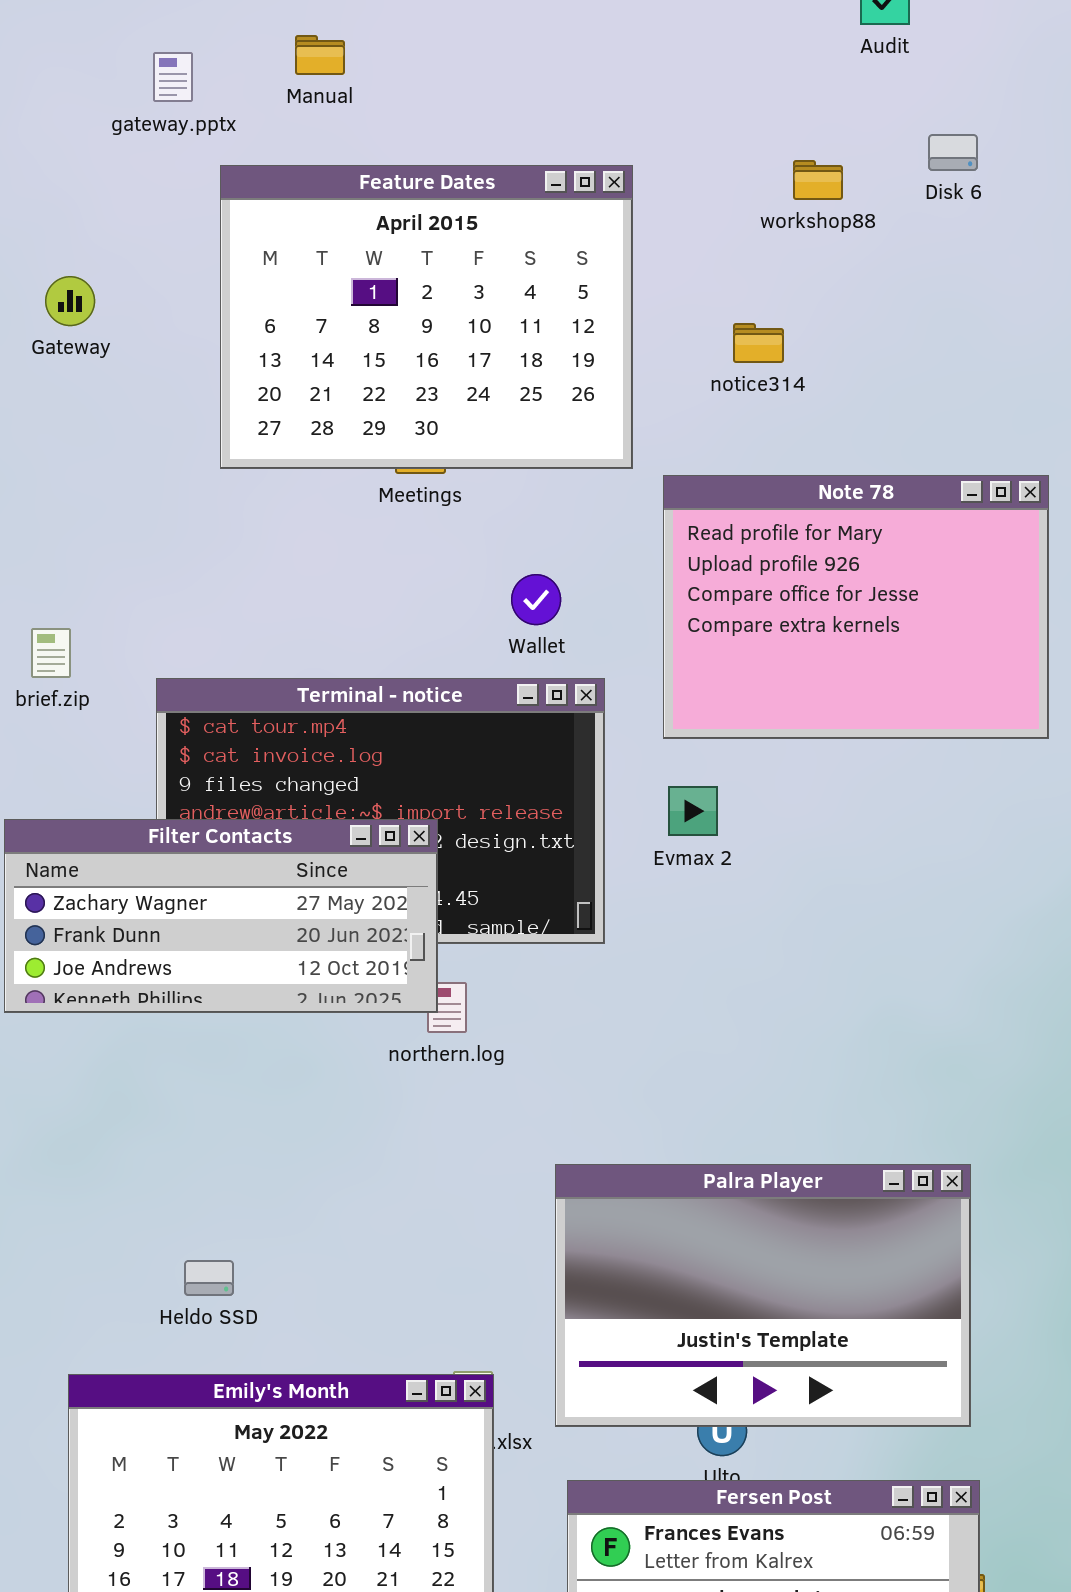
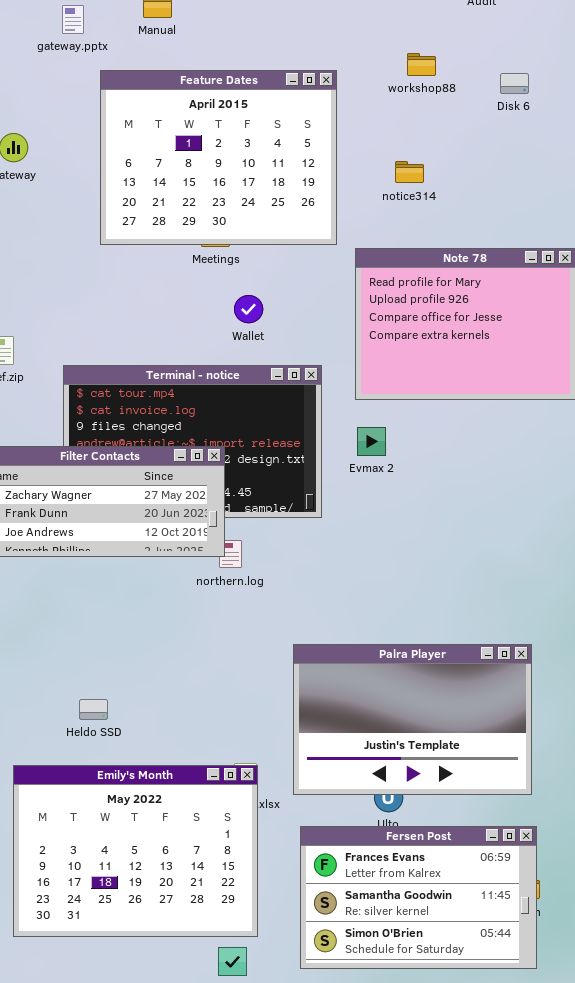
Disk 6: [928,134,978,171] -> [500,73,529,94], moved
workshop88: [793,160,843,200] -> [407,53,436,76], moved
Wallet: [511,574,561,625] -> [234,295,263,323], moved

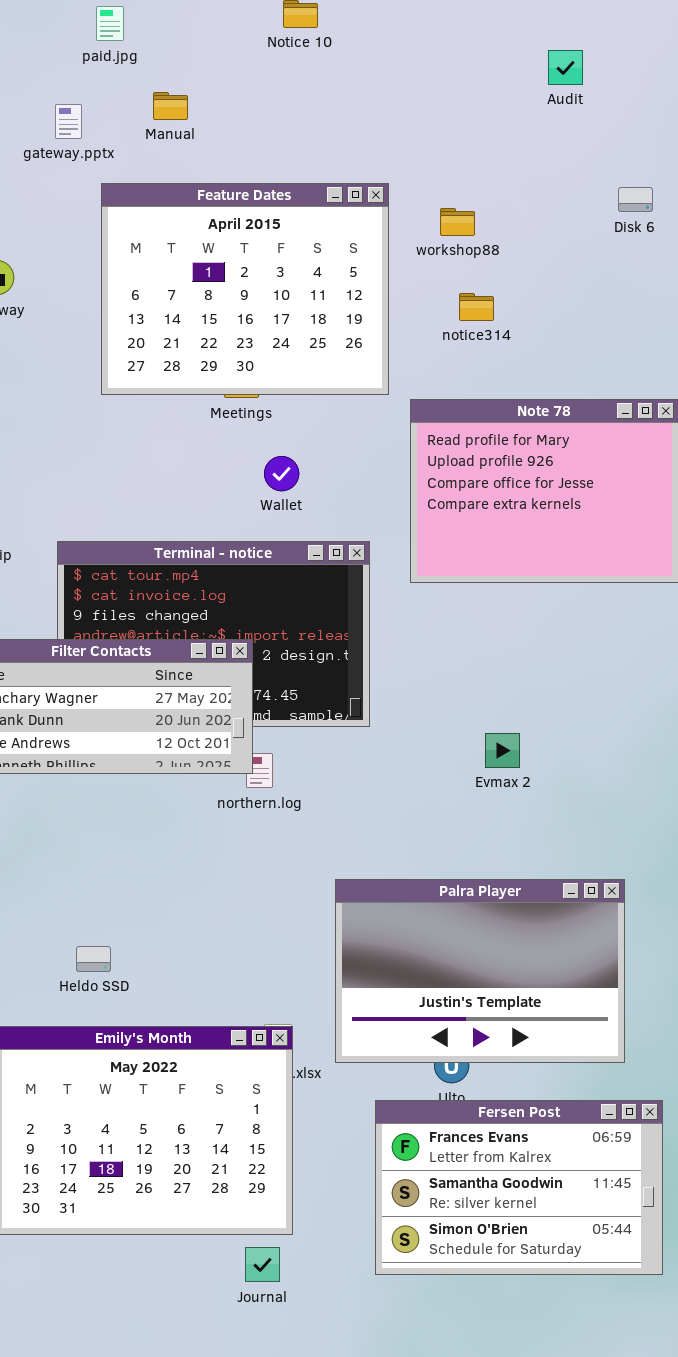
workshop88: [407,53,436,76] -> [440,208,475,236], moved
Disk 6: [500,73,529,94] -> [618,187,653,212], moved
Evmax 2: [357,427,386,456] -> [485,733,520,768], moved
Fersen Post: [300,826,537,969] -> [375,1100,663,1275], moved

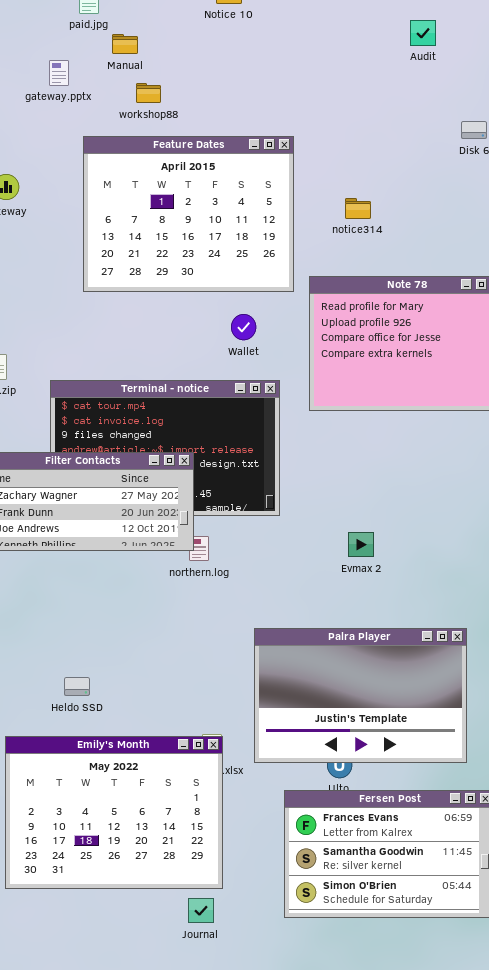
Manual: [153,92,188,120] -> [112,34,138,54], moved
Feature Dates: [101,183,389,395] -> [83,136,294,292], moved
workshop88: [440,208,475,236] -> [136,83,161,103], moved
Wallet: [264,456,299,491] -> [231,314,256,340], moved
Evmax 2: [485,733,520,768] -> [348,532,374,557], moved

